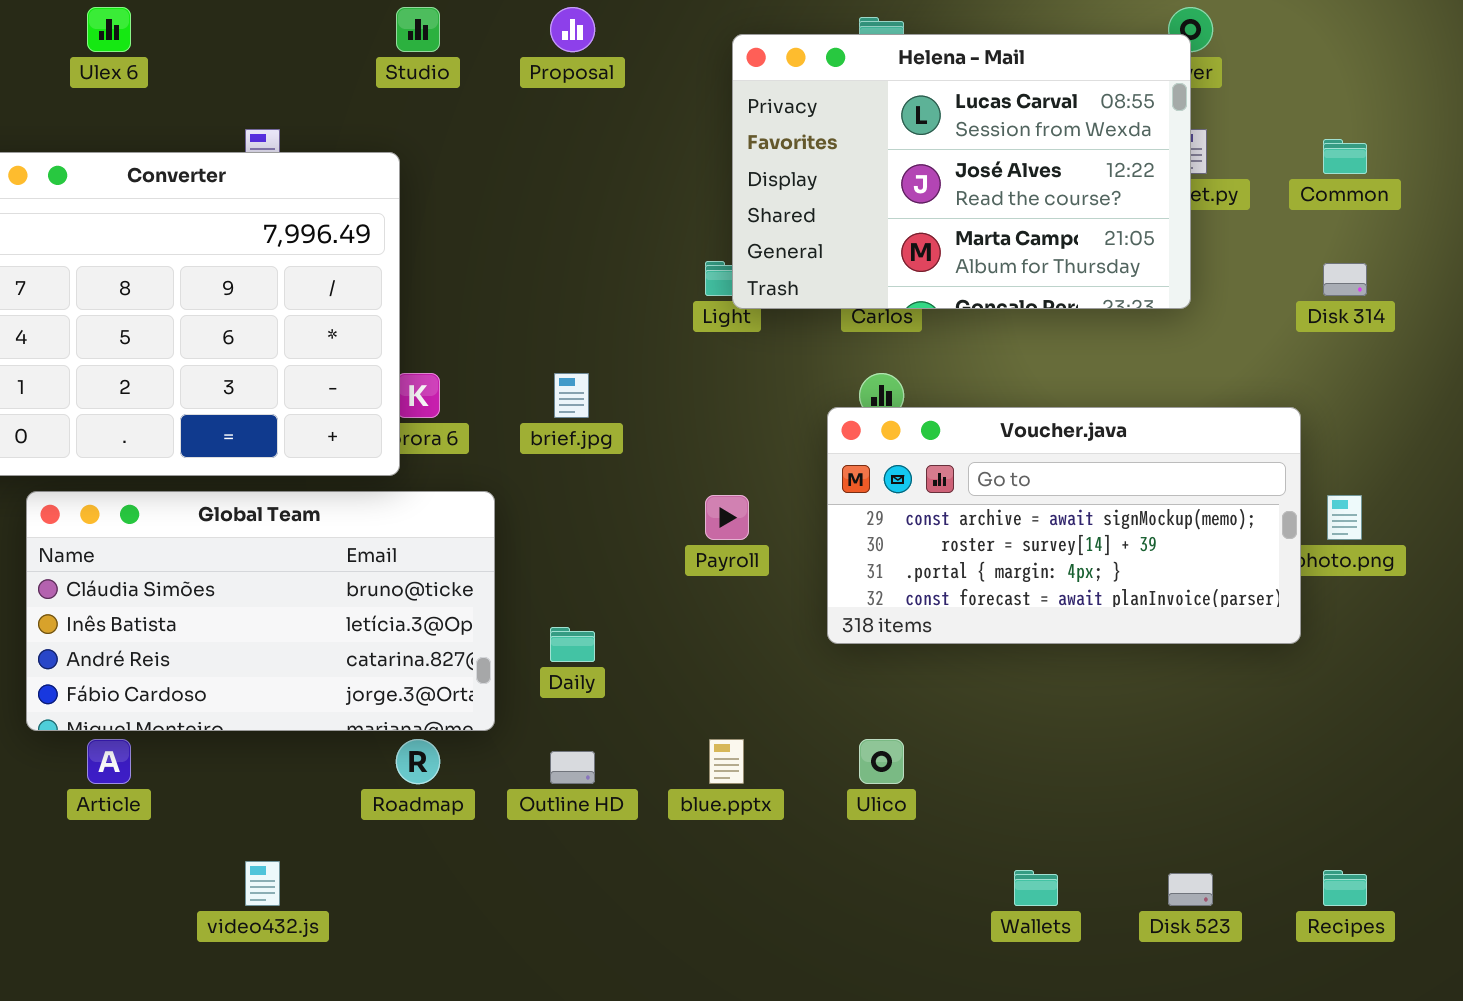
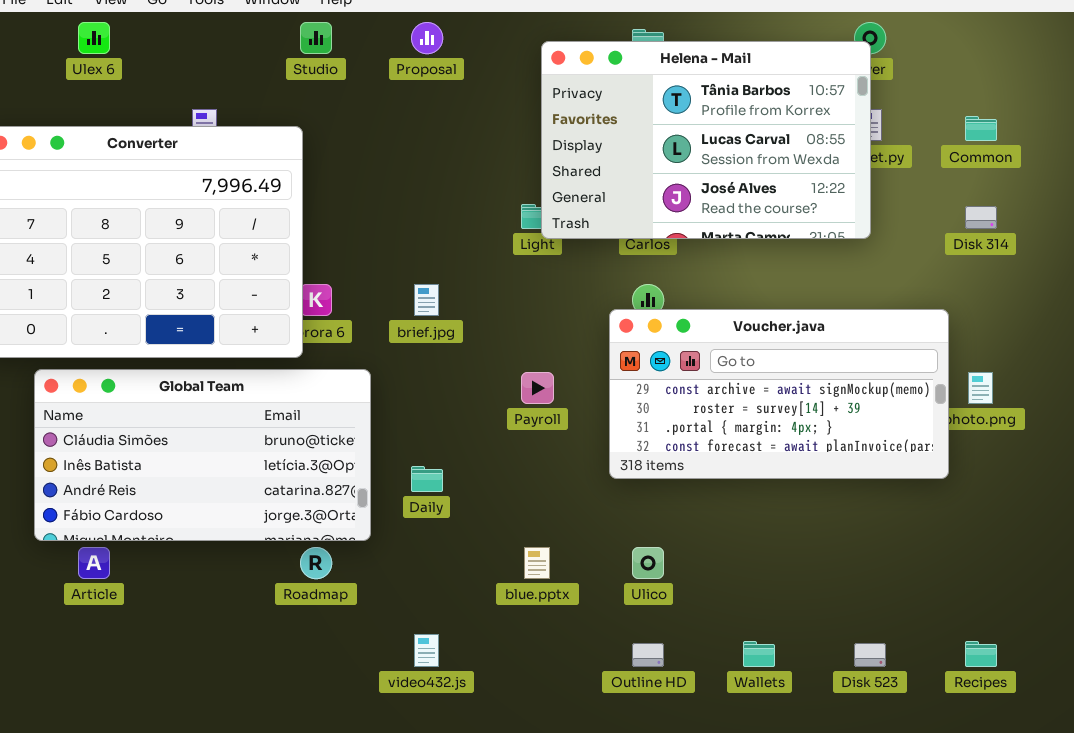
Helena - Mail: [732,34,1191,309] -> [541,41,871,239], scrolled up 1 row
Outline HD: [550,751,595,784] -> [632,643,664,667], moved
video432.js: [245,861,280,906] -> [414,634,439,667], moved

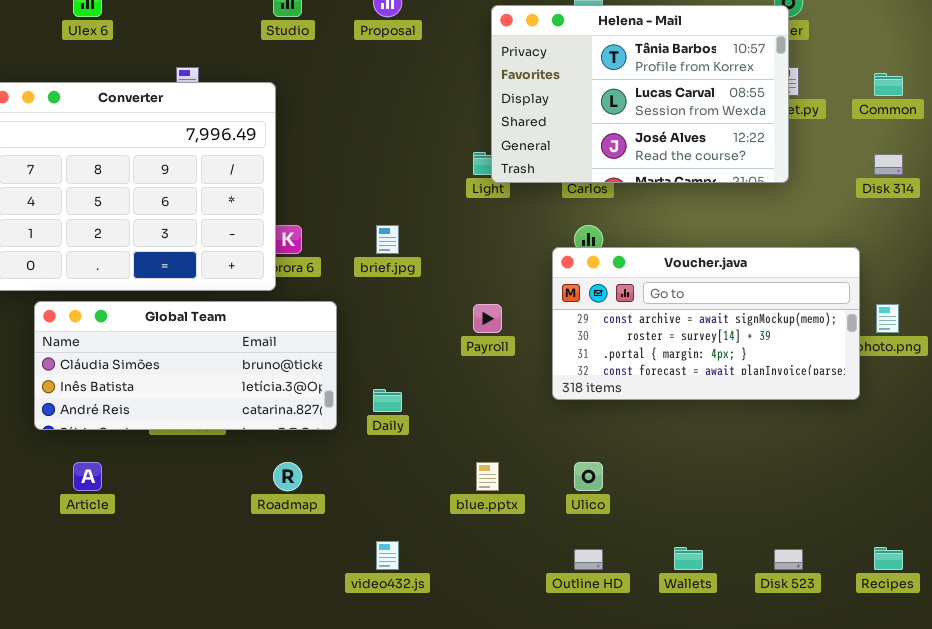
Global Team: [34,369,371,541] -> [34,301,337,430], resized

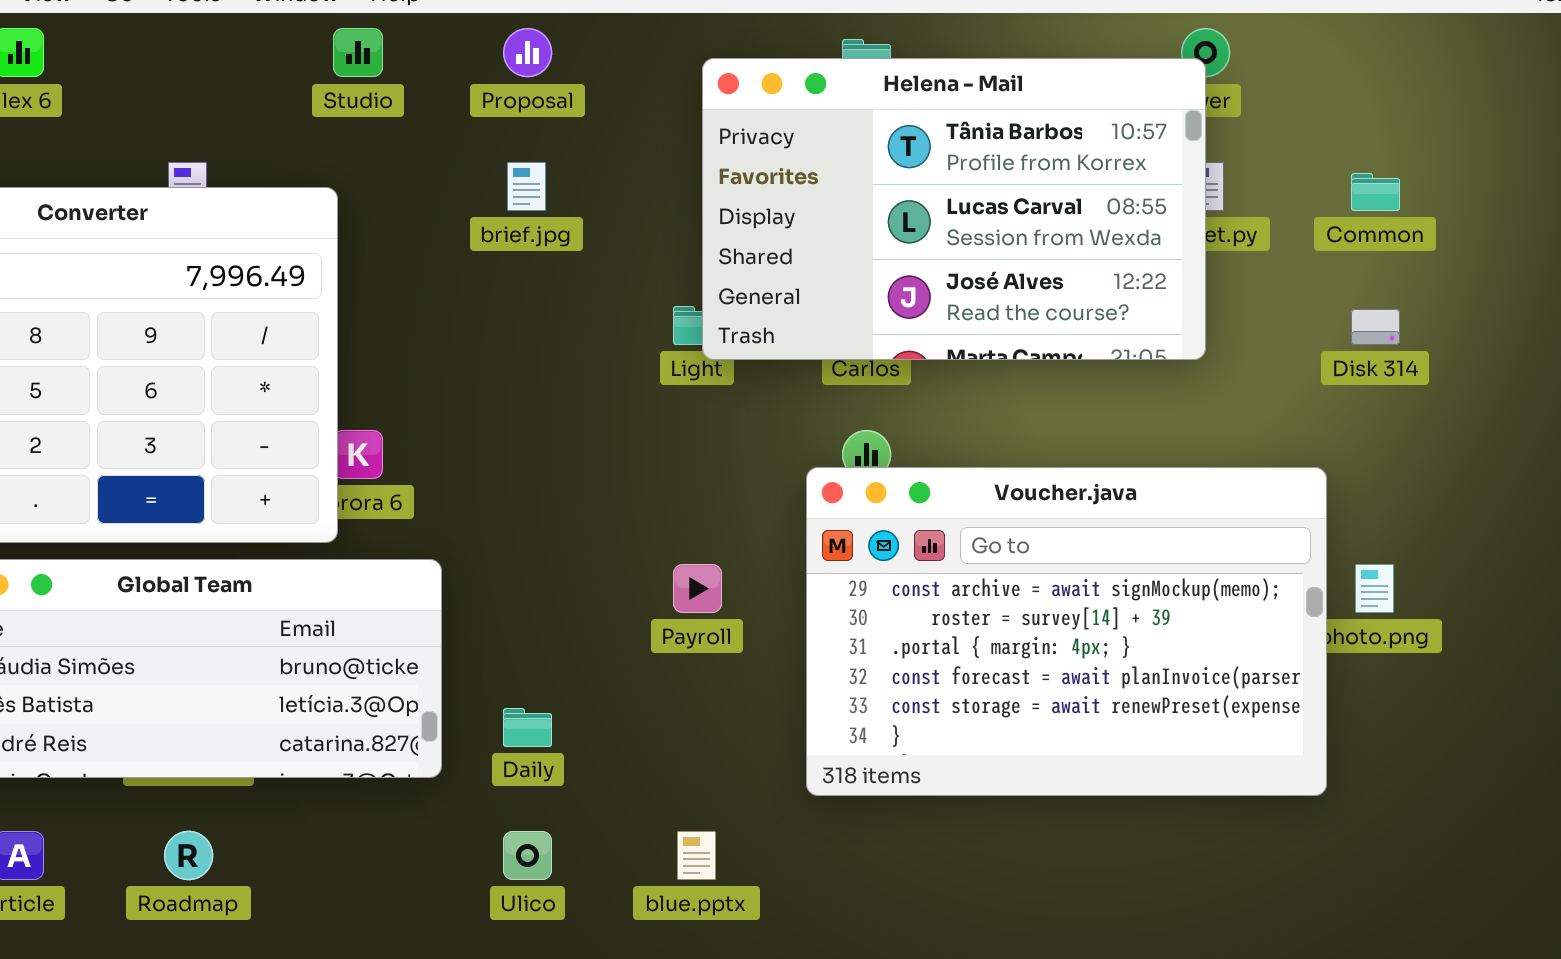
brief.jpg: [376,225,399,254] -> [507,162,546,211], moved
Voucher.java: [552,247,860,400] -> [806,467,1327,796], resized
Roadmap: [273,462,302,491] -> [164,831,213,880], moved
Ulico: [574,462,603,491] -> [503,831,552,880], moved

